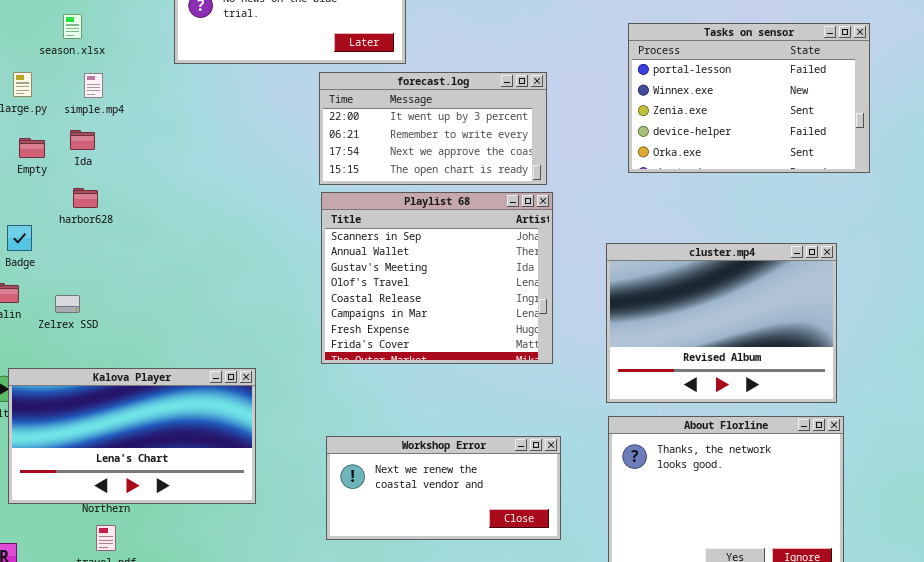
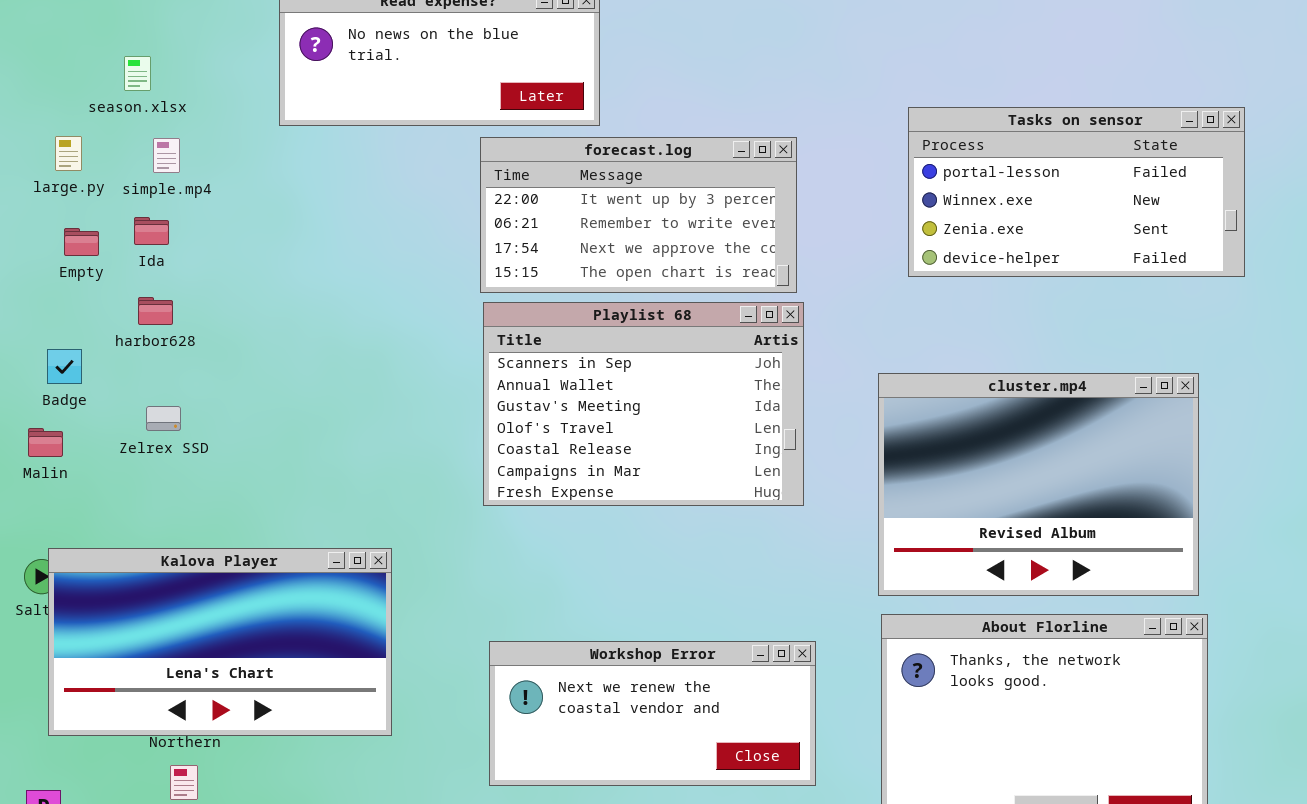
Tasks on sensor: [628,23,870,173] -> [908,107,1245,277], resized
Playlist 68: [321,192,553,364] -> [483,302,804,506], resized
Zelrex SSD: [55,295,80,313] -> [146,406,181,431], moved

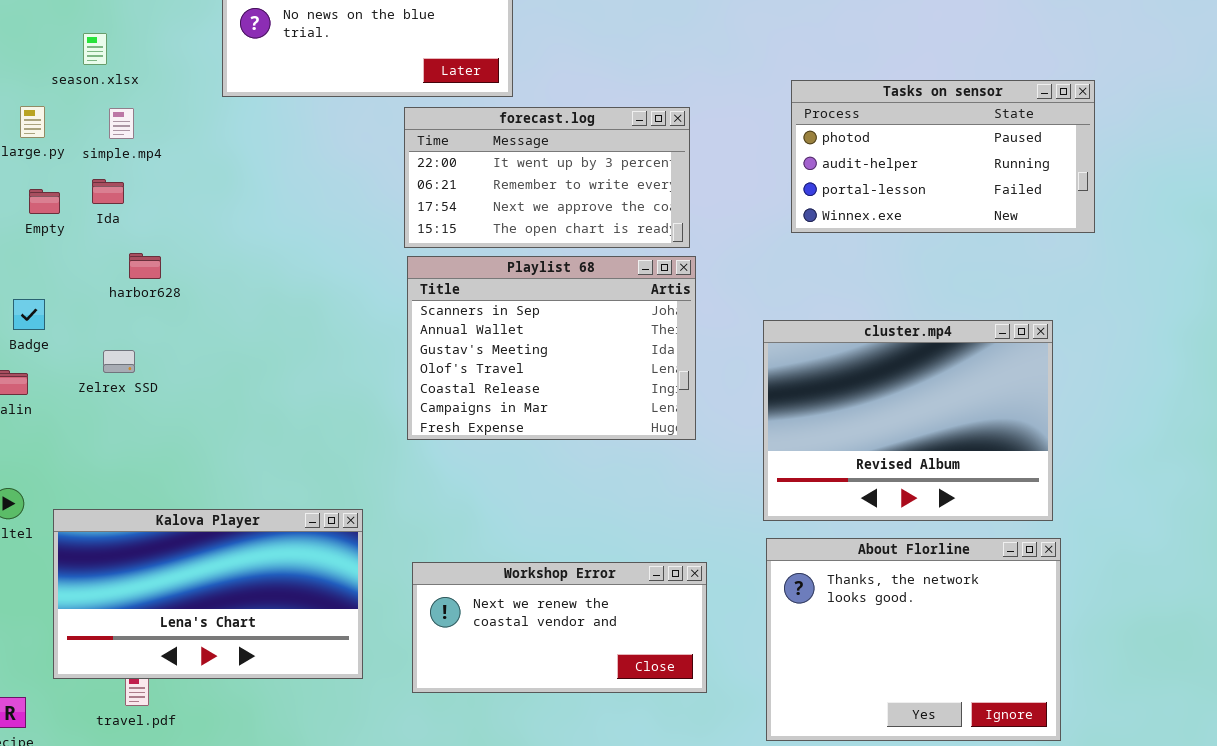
Tasks on sensor: [908,107,1245,277] -> [791,80,1095,233], scrolled up 2 rows
harbor628: [138,297,173,325] -> [129,253,161,279], moved
Kalova Player: [48,548,392,736] -> [53,509,363,679], moved

